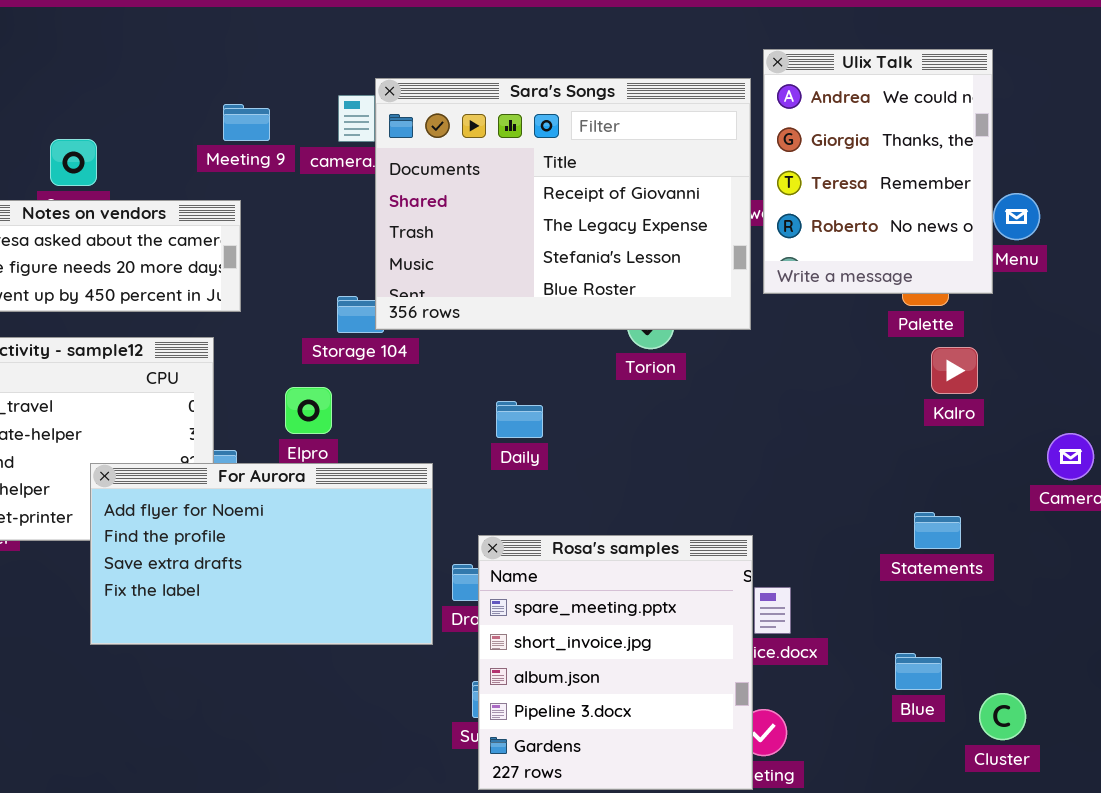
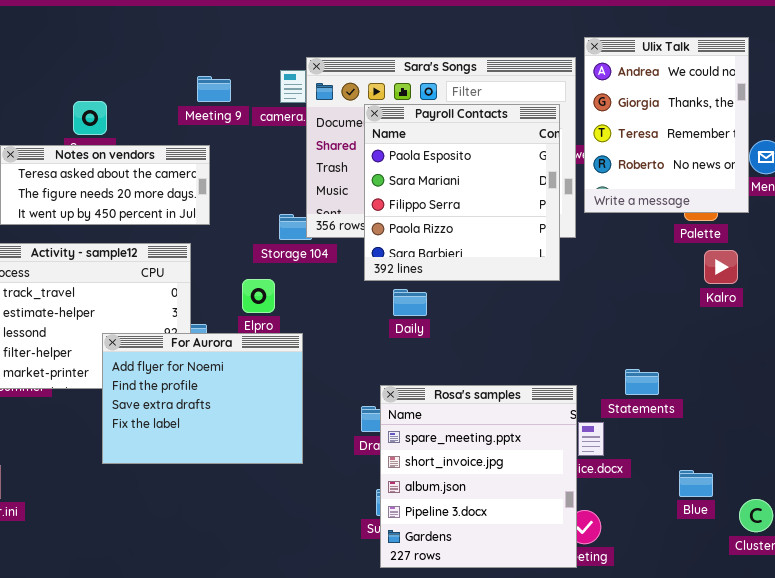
Payroll Contacts: none -> [364,104,560,281], opened
For Aurora: [90,463,433,645] -> [102,333,303,464], resized
Statements: [914,512,961,549] -> [625,369,659,395], moved

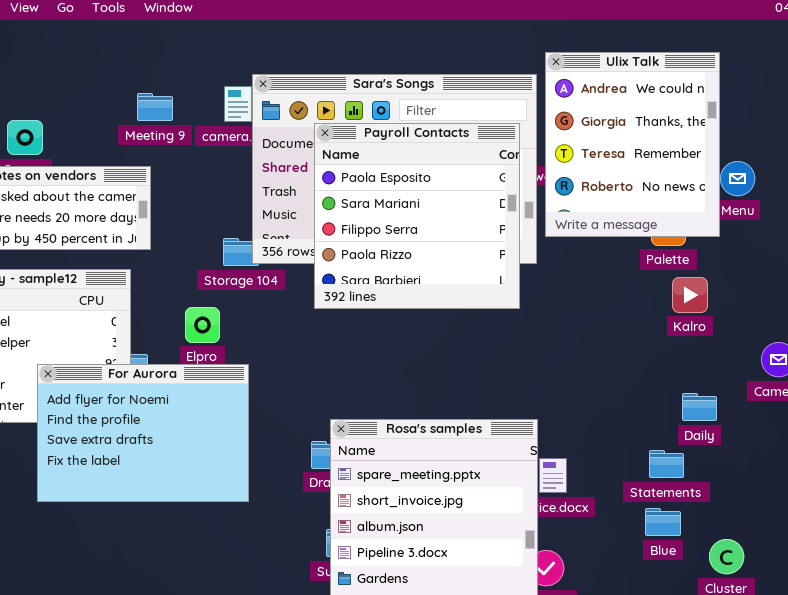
Daily: [393,289,427,316] -> [682,393,717,421], moved
Statements: [625,369,659,395] -> [649,450,684,478], moved

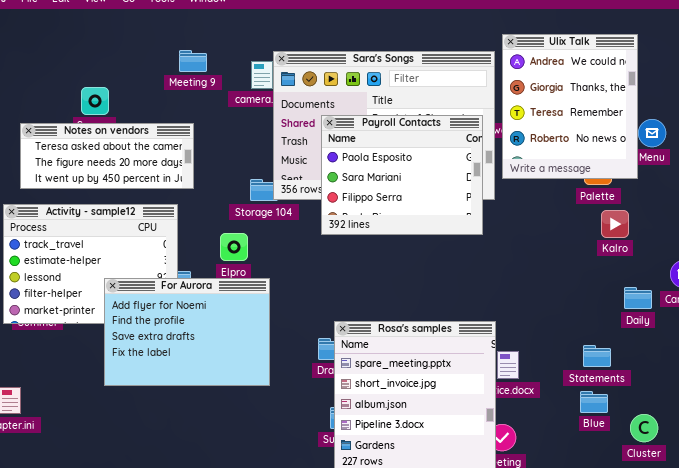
Meeting 9: [137,93,173,121] -> [179,50,207,72], moved
Payroll Contacts: [314,123,520,309] -> [321,115,483,235], resized
Daily: [682,393,717,421] -> [624,287,652,309], moved

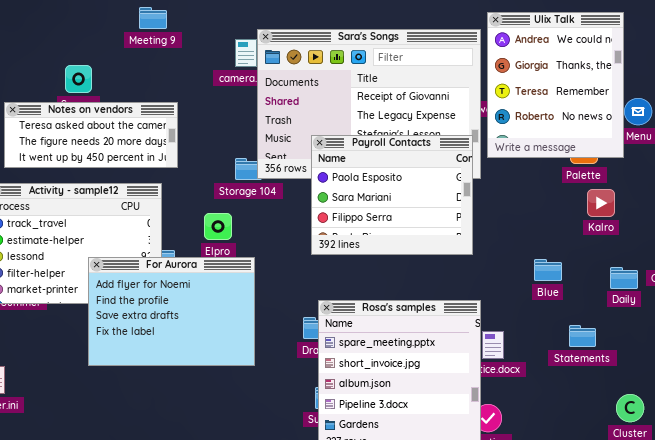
Meeting 9: [179,50,207,72] -> [139,7,167,29], moved
Payroll Contacts: [321,115,483,235] -> [311,135,473,255], moved
Blue: [580,391,608,413] -> [534,259,562,281], moved

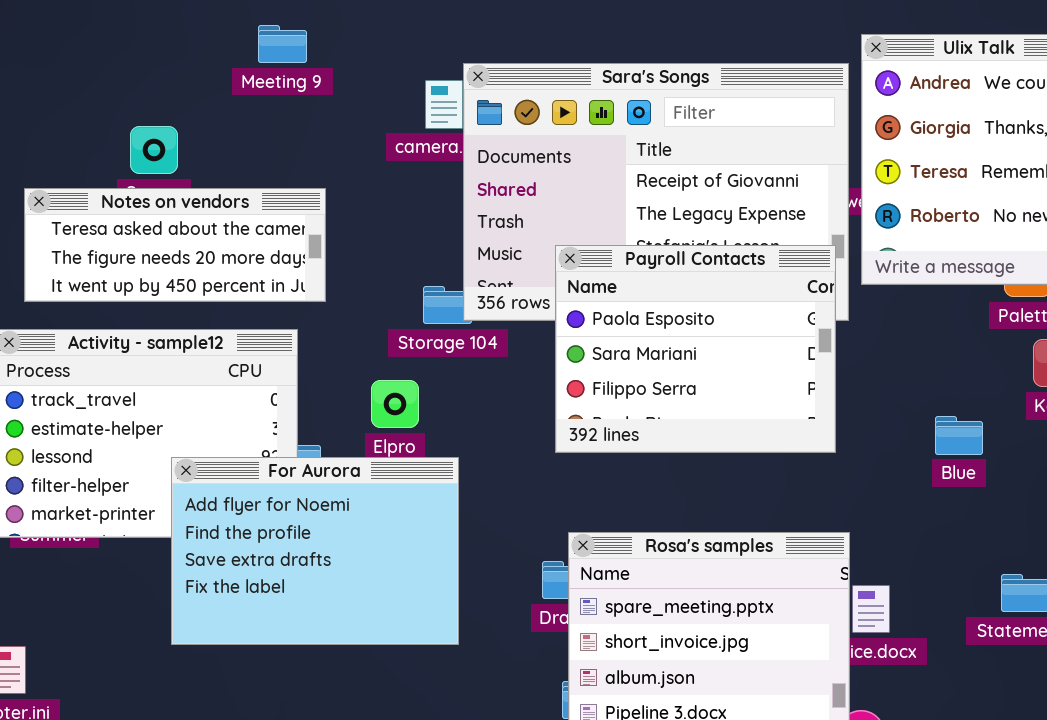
Blue: [534,259,562,281] -> [935,416,983,455], moved

